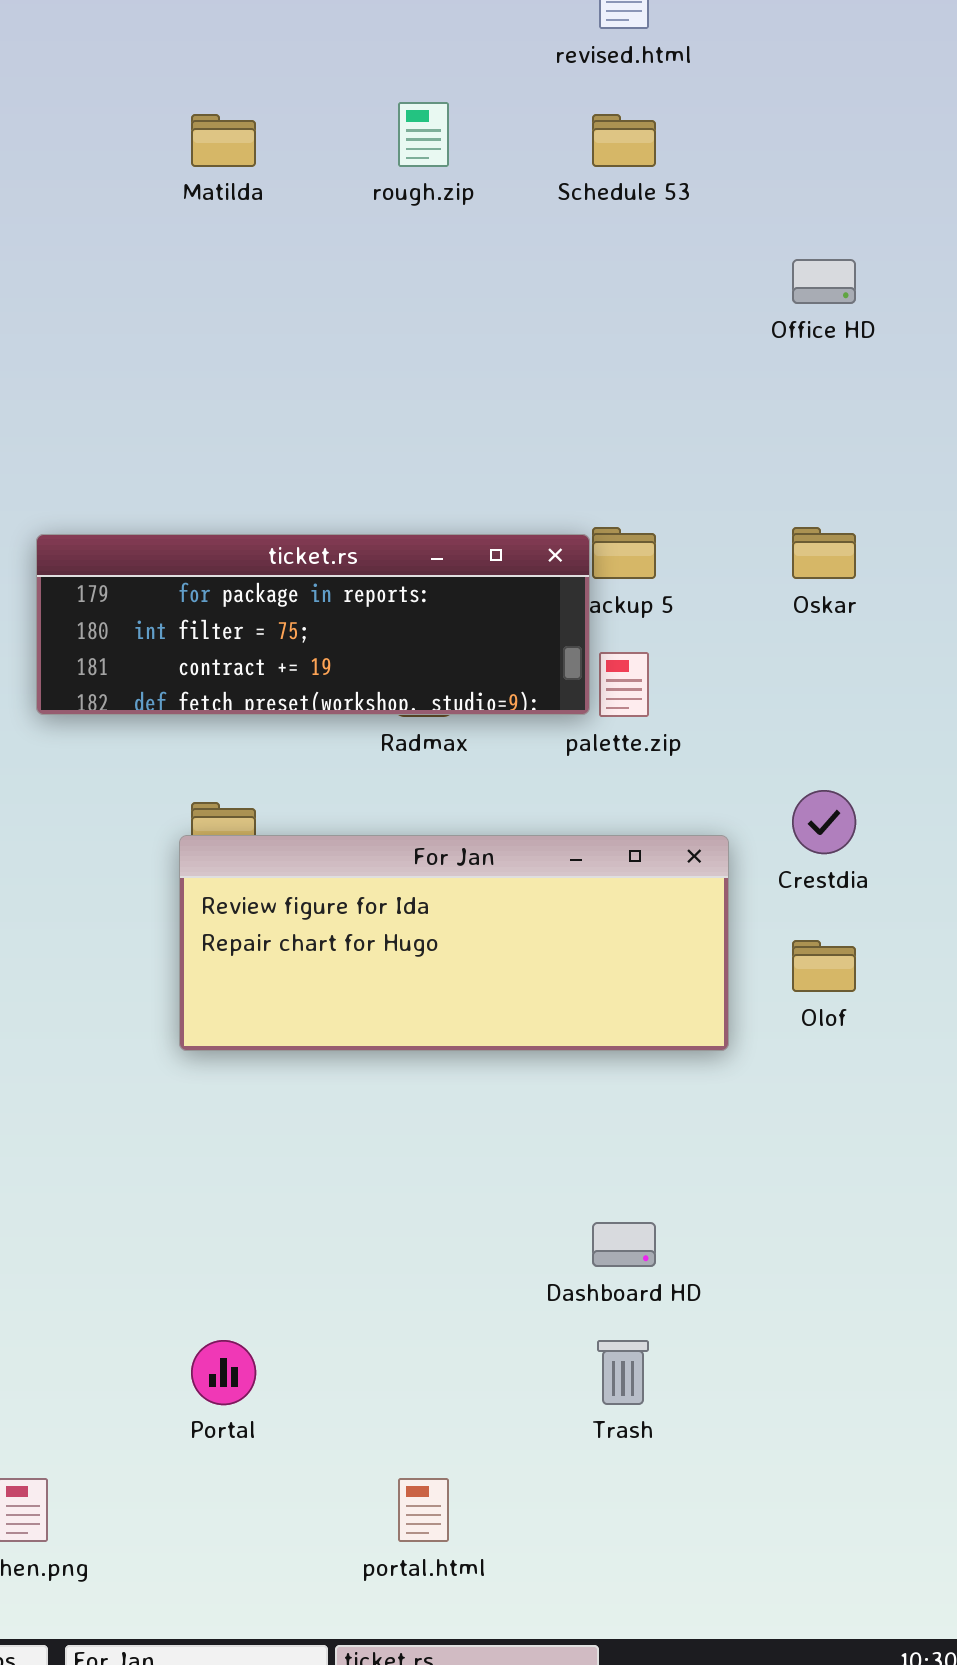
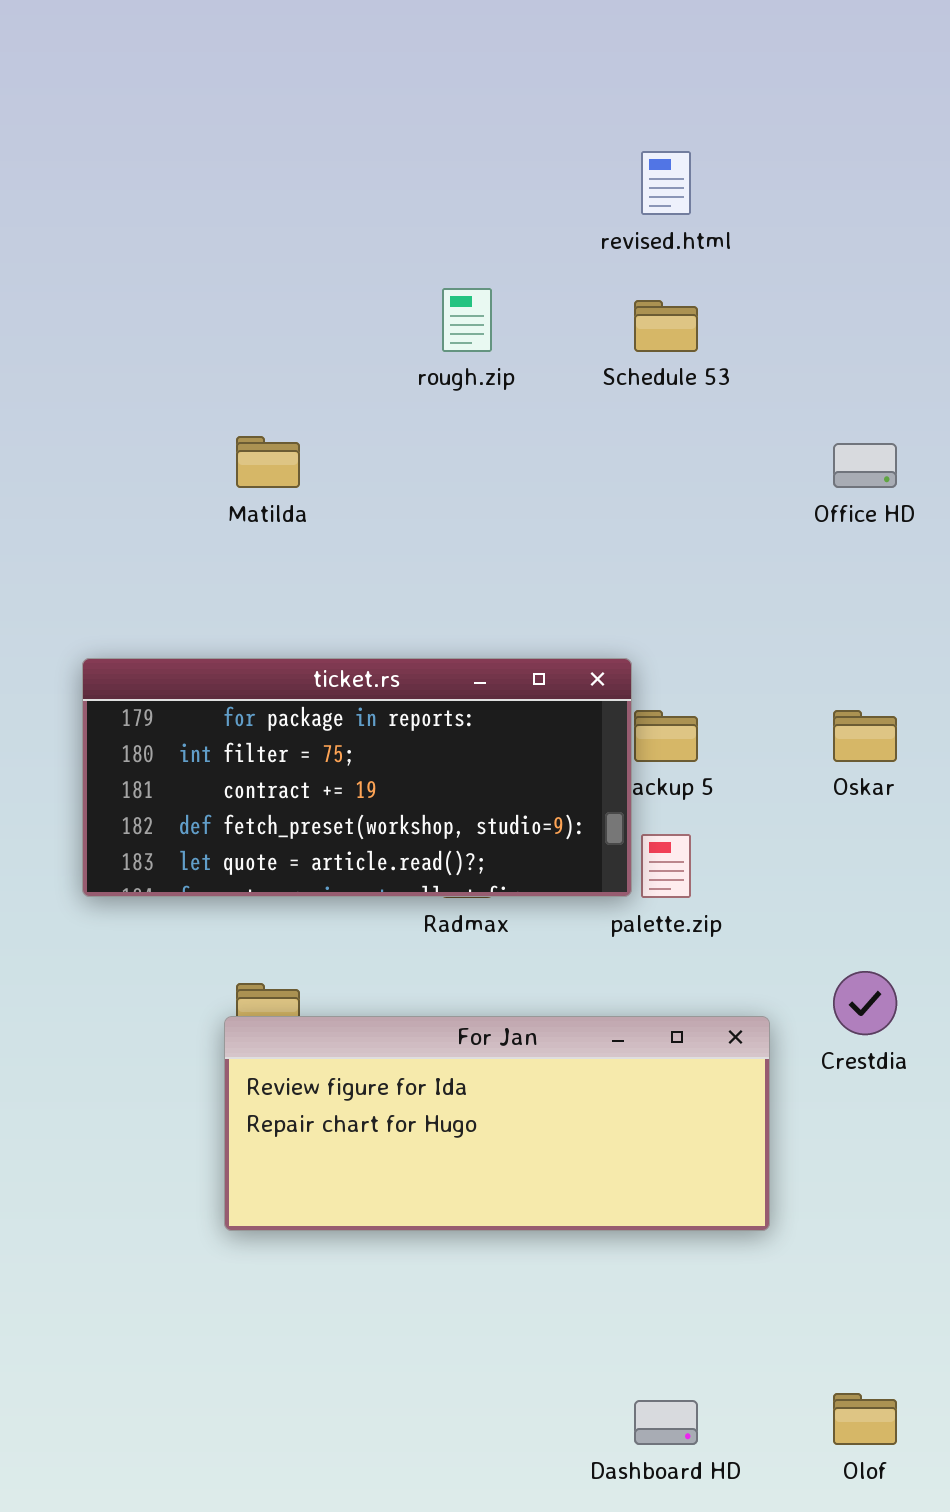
Matilda: [191,114,256,167] -> [236,436,300,488], moved
ticket.rs: [36,534,590,715] -> [82,658,632,897], resized
Olof: [792,940,856,992] -> [833,1393,897,1445], moved

